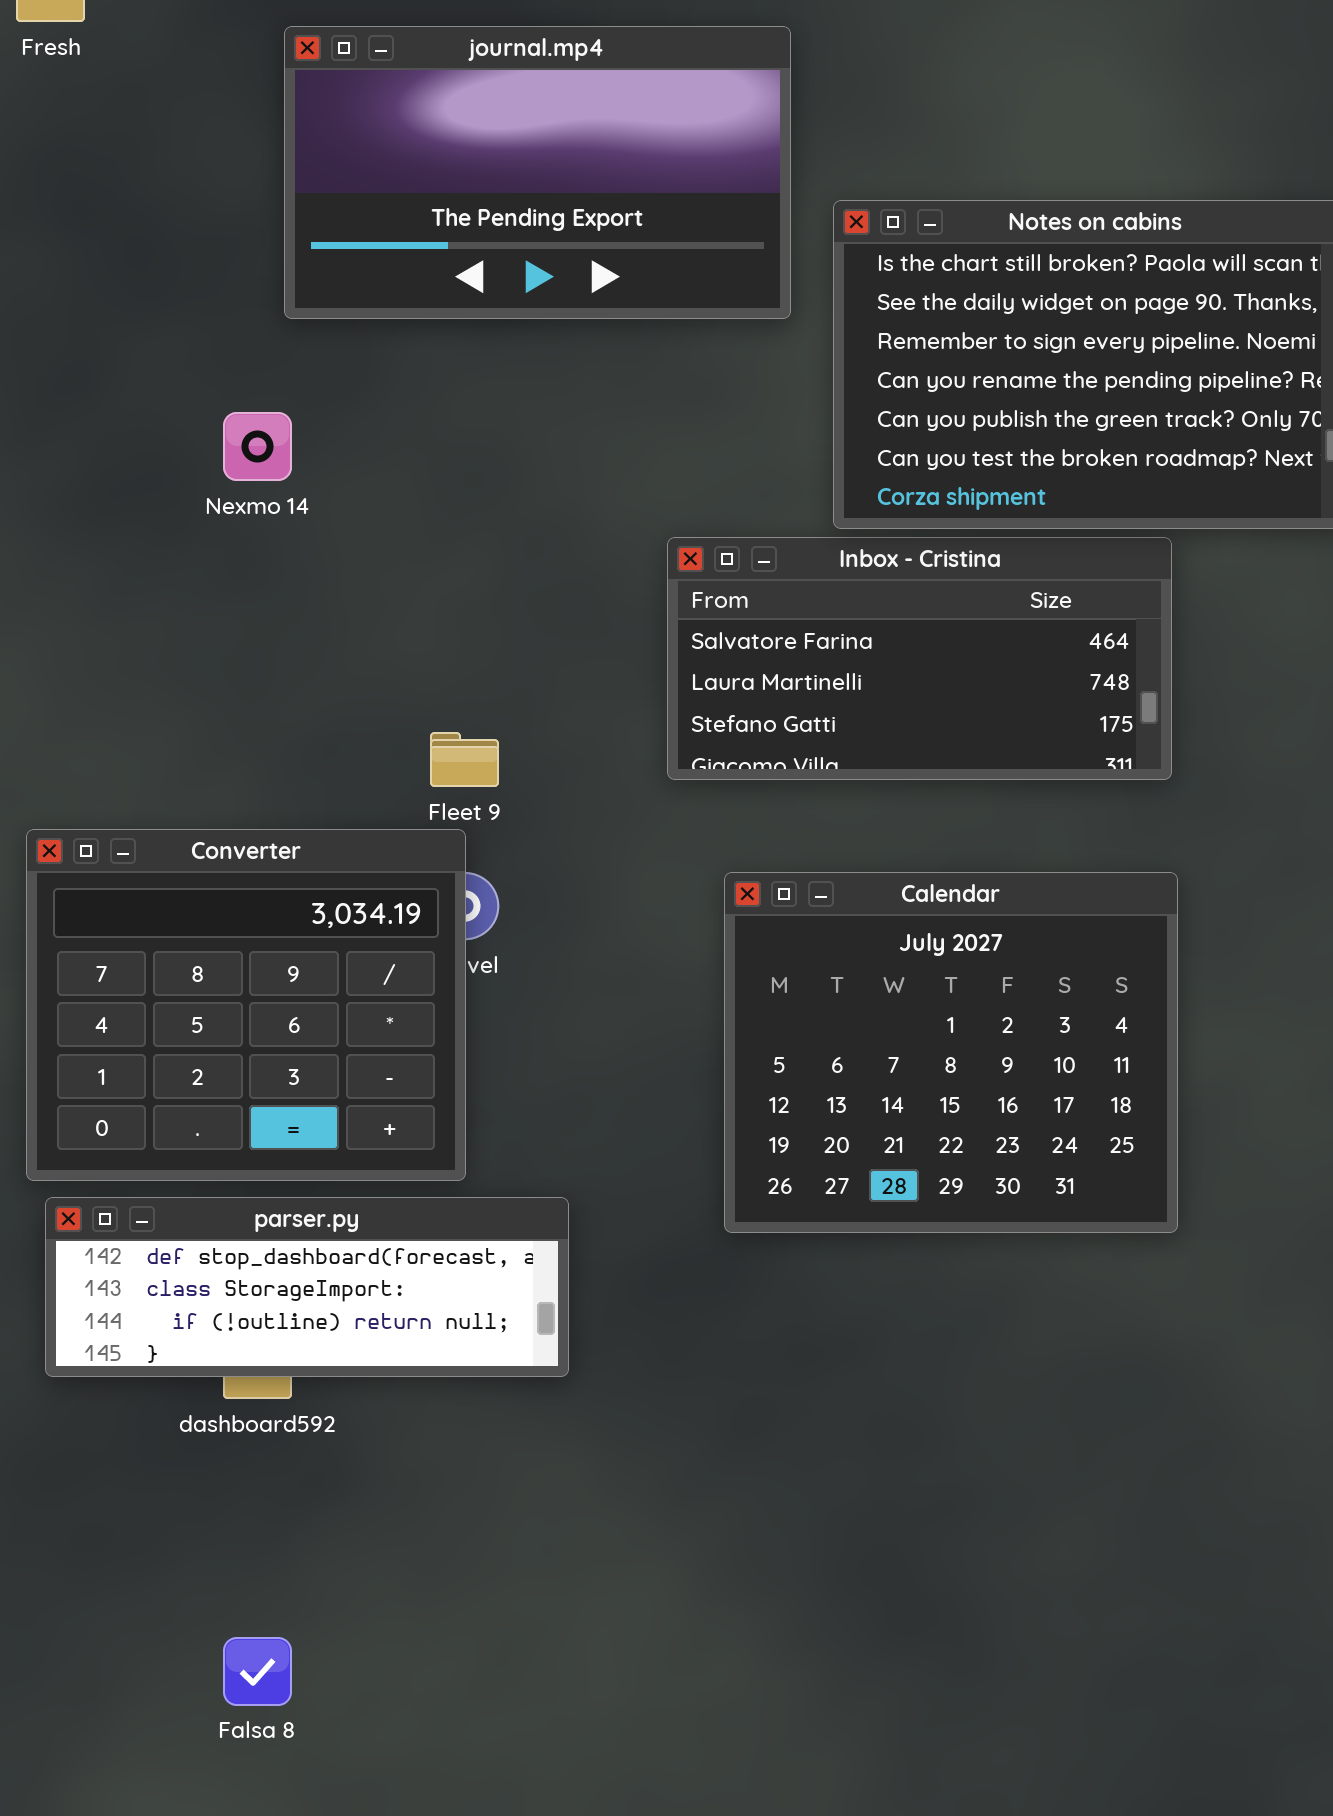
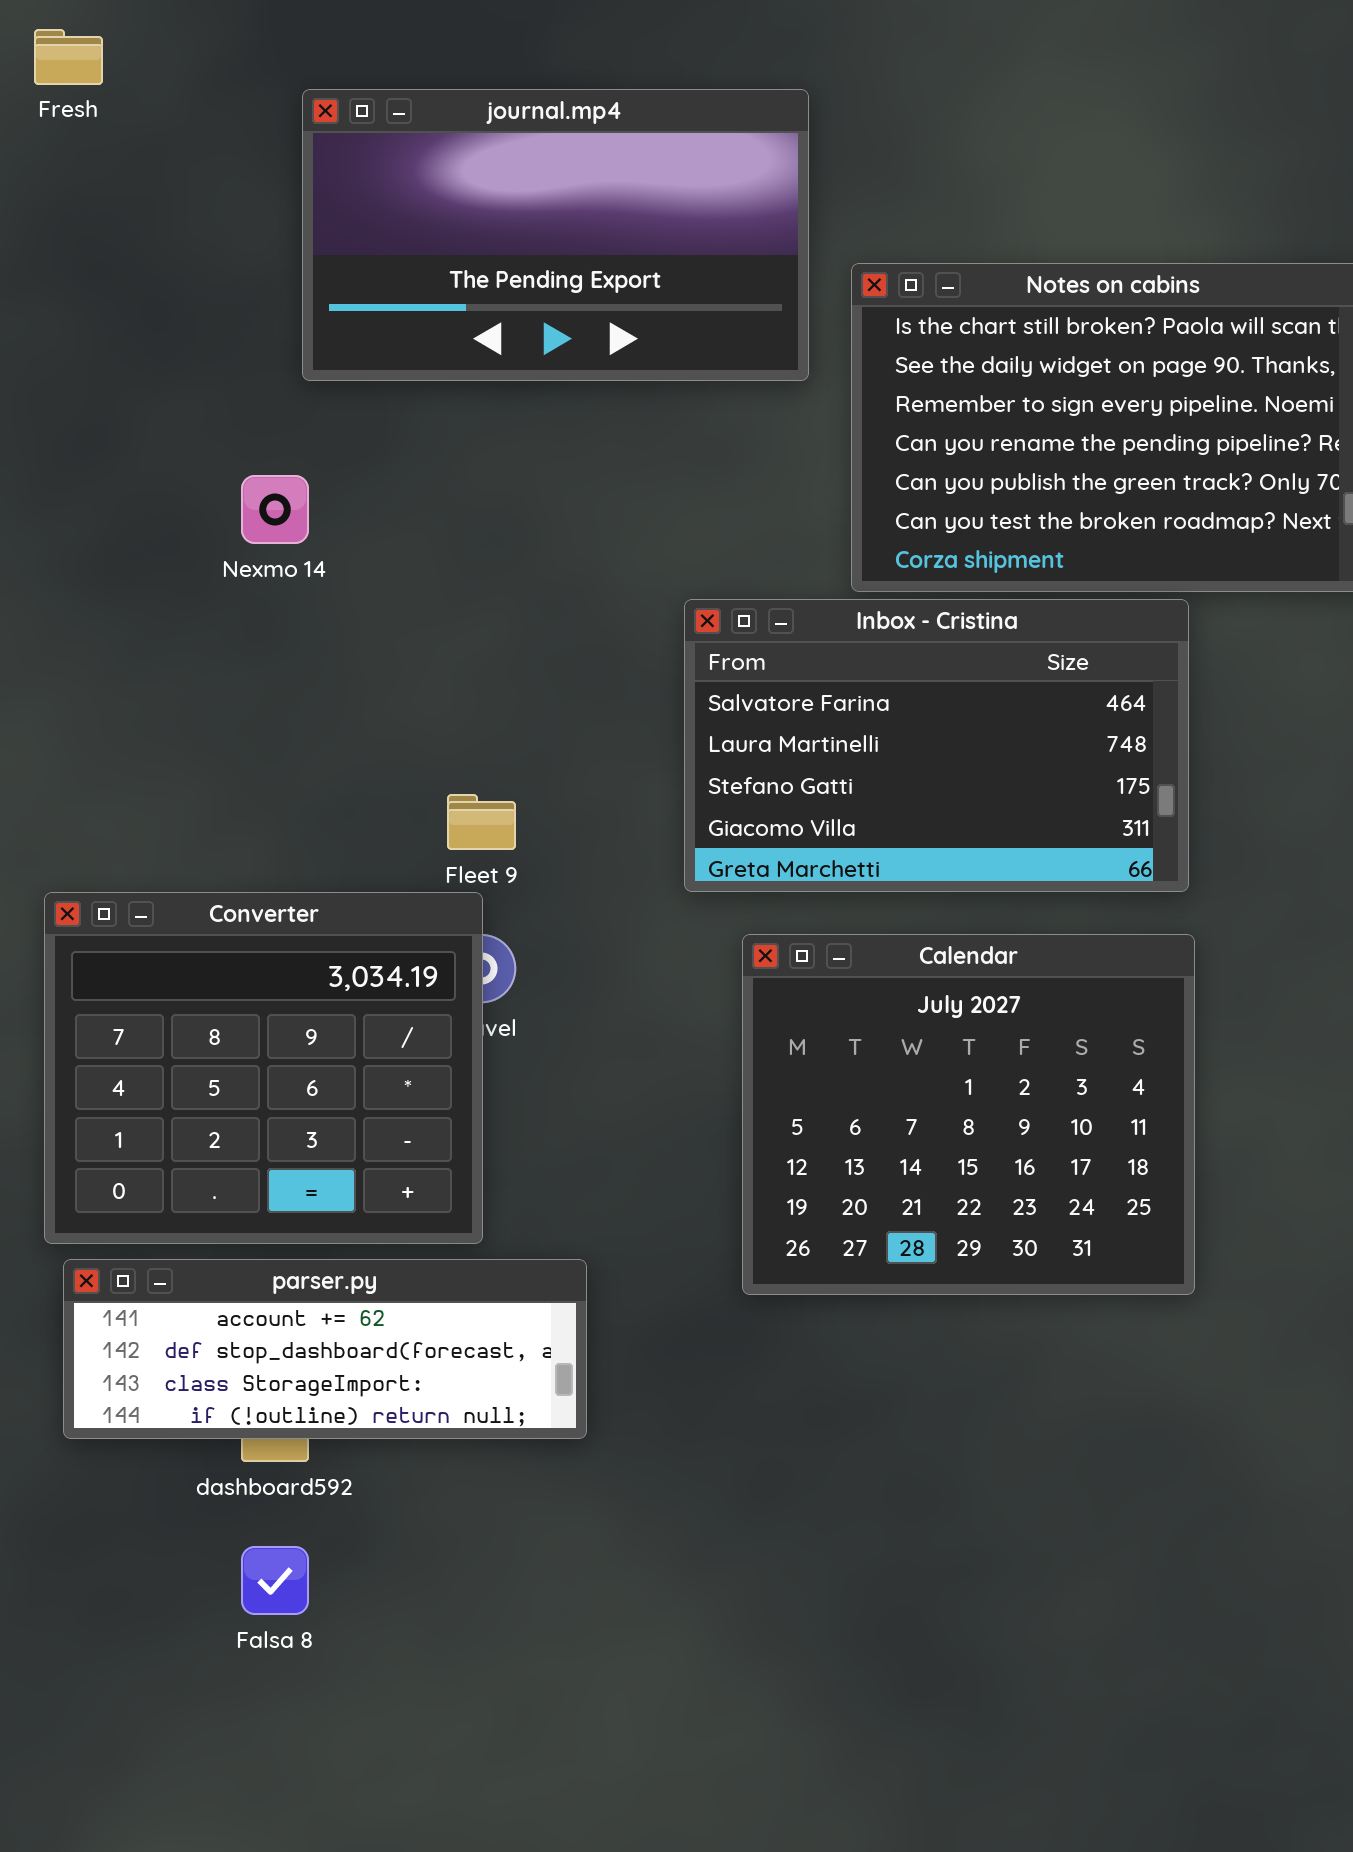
Inbox - Cristina: [667,537,1172,780] -> [684,599,1189,892], resized
parser.py: [45,1197,569,1377] -> [63,1259,587,1439], scrolled up 1 row
Falsa 8: [223,1637,292,1706] -> [241,1546,309,1615], moved

